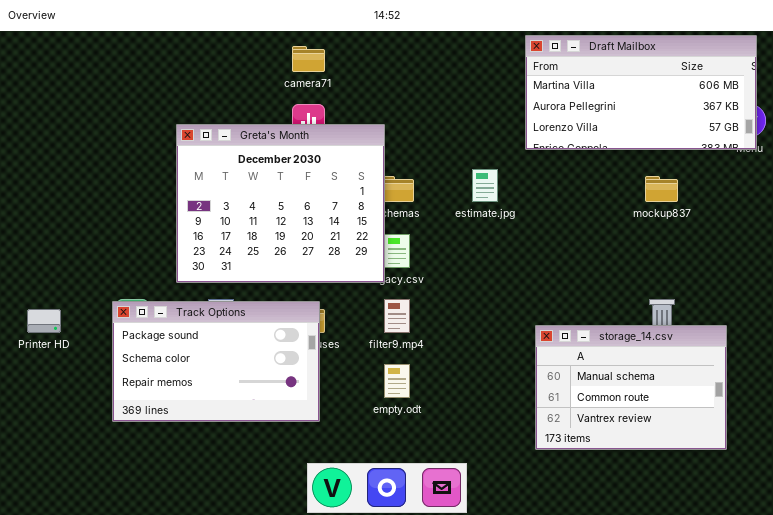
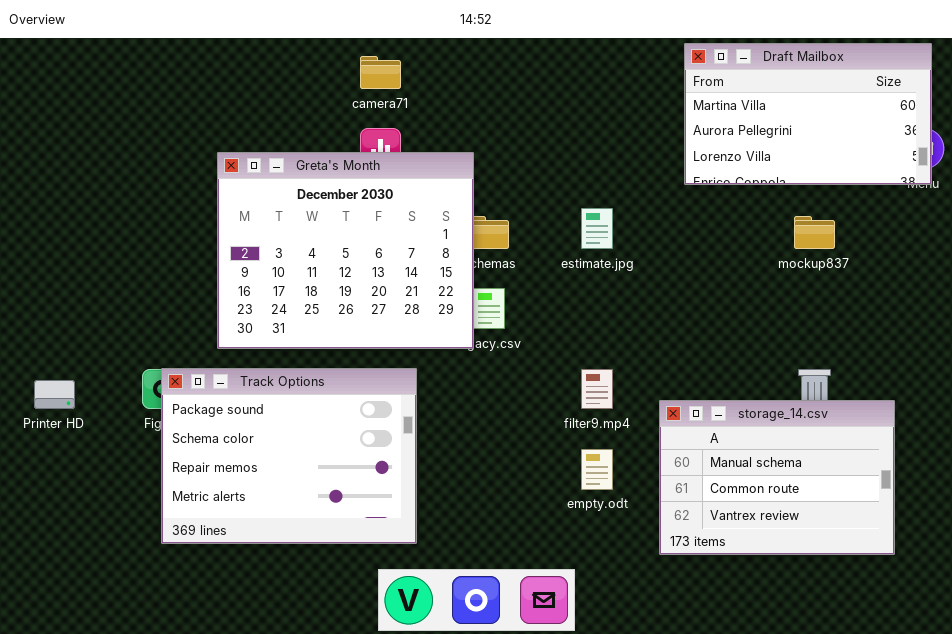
Draft Mailbox: [525,35,757,150] -> [684,43,932,185], resized
filter9.mp4: [384,299,410,333] -> [581,369,613,409], moved
Track Options: [112,301,320,422] -> [161,368,417,544], moved, resized
empty.odt: [384,364,410,398] -> [581,449,613,490], moved

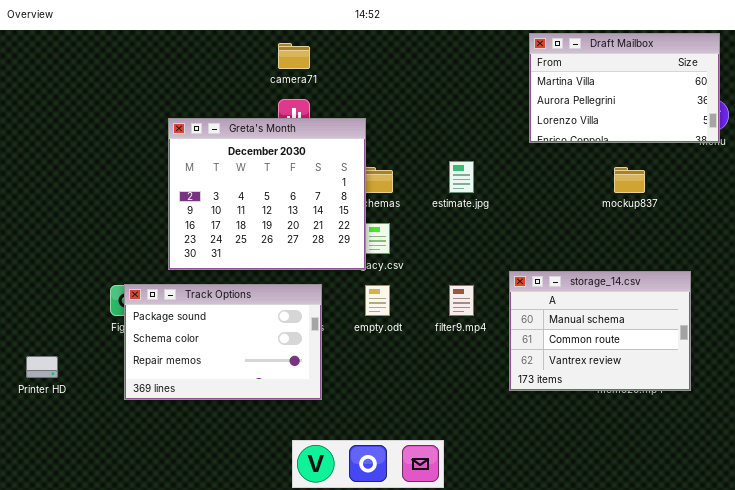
Track Options: [161,368,417,544] -> [124,284,322,400], resized
Printer HD: [34,380,75,409] -> [26,356,58,378], moved
storage_14.csv: [659,400,895,555] -> [509,271,691,391], moved
empty.odt: [581,449,613,490] -> [365,285,390,316], moved

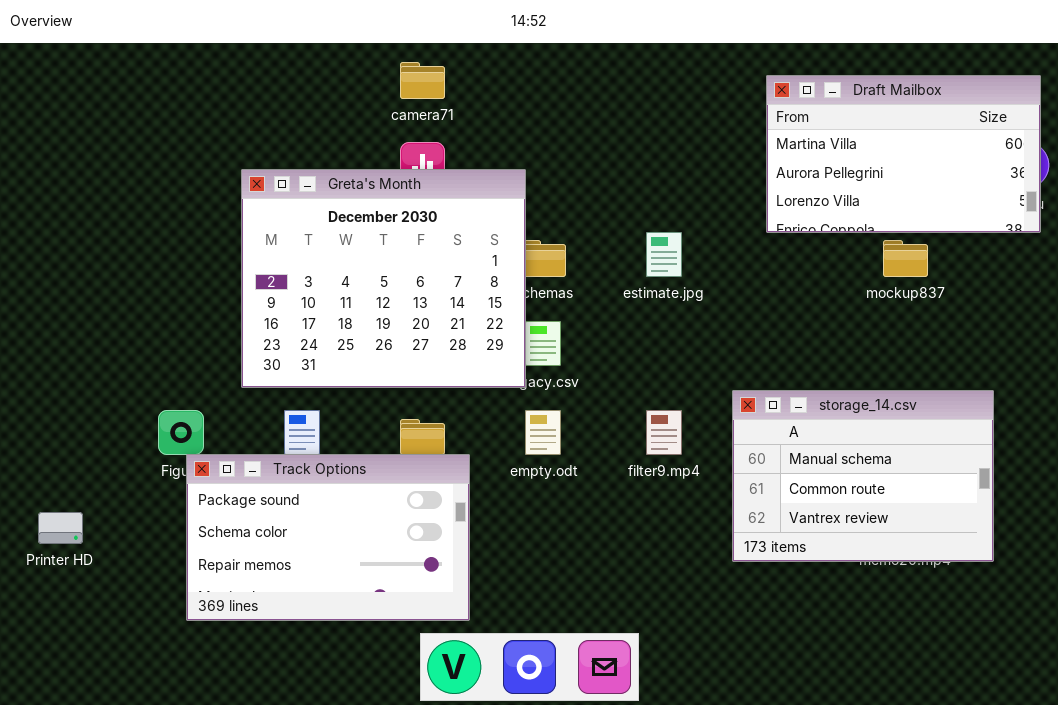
Draft Mailbox: [529,33,720,143] -> [766,75,1041,233], moved
Track Options: [124,284,322,400] -> [186,454,470,621], moved

